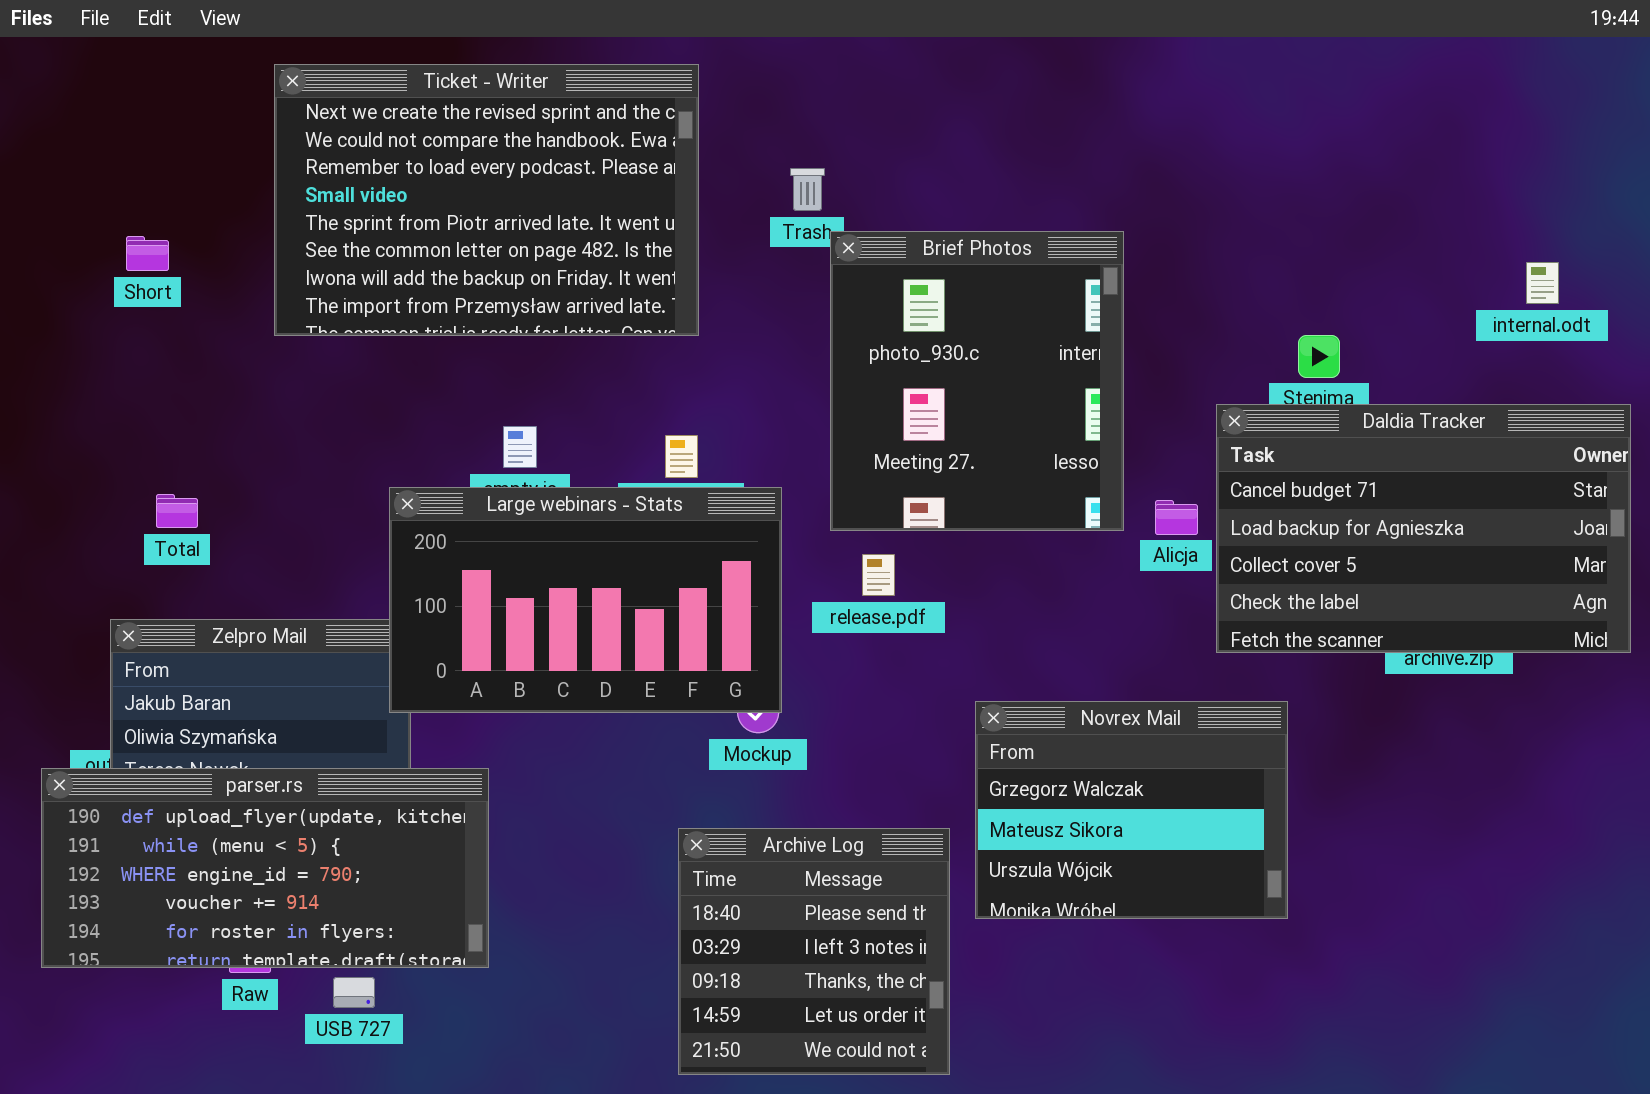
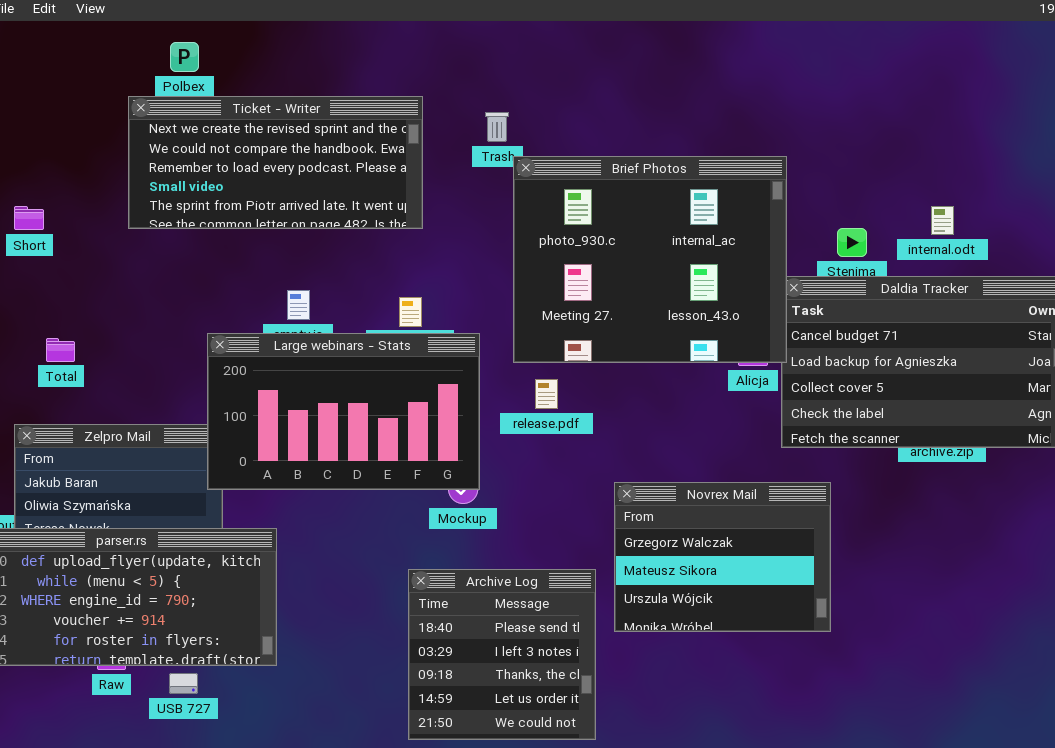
Ticket - Writer: [274,64,699,336] -> [128,96,423,229], resized
Brief Photos: [830,231,1124,531] -> [513,156,787,363], resized
Short: [126,236,169,271] -> [14,206,44,230], moved
internal.odt: [1526,262,1559,304] -> [931,206,954,235], moved

